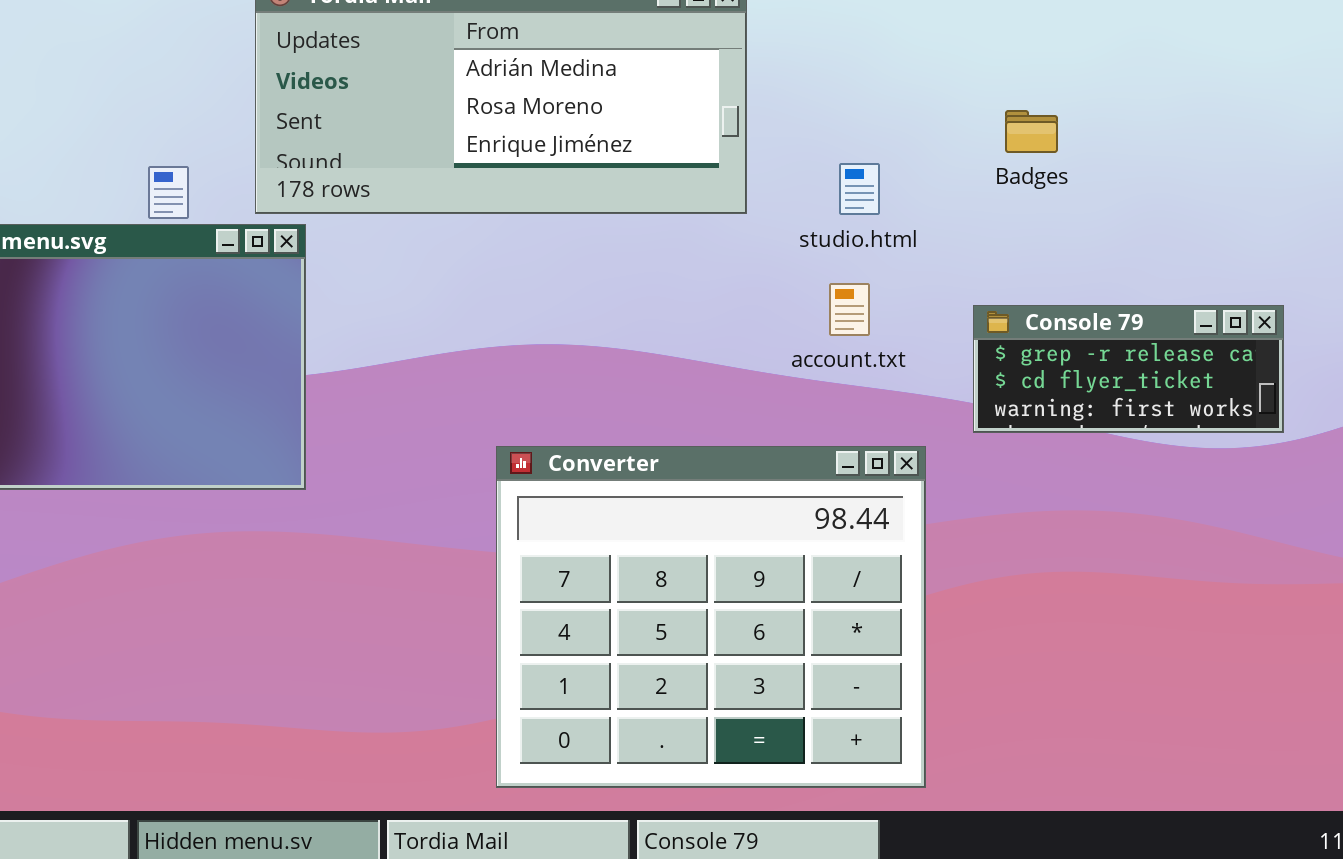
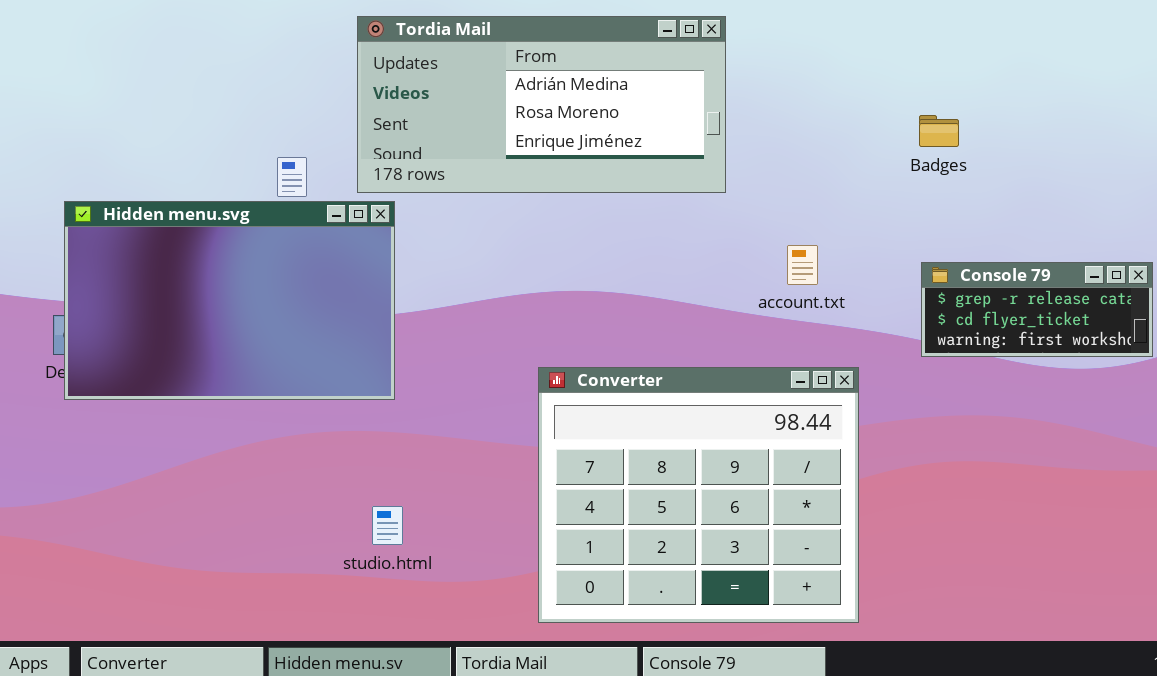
studio.html: [839,163,880,215] -> [372,506,403,545], moved
Console 79: [973,305,1284,433] -> [921,262,1153,357], moved

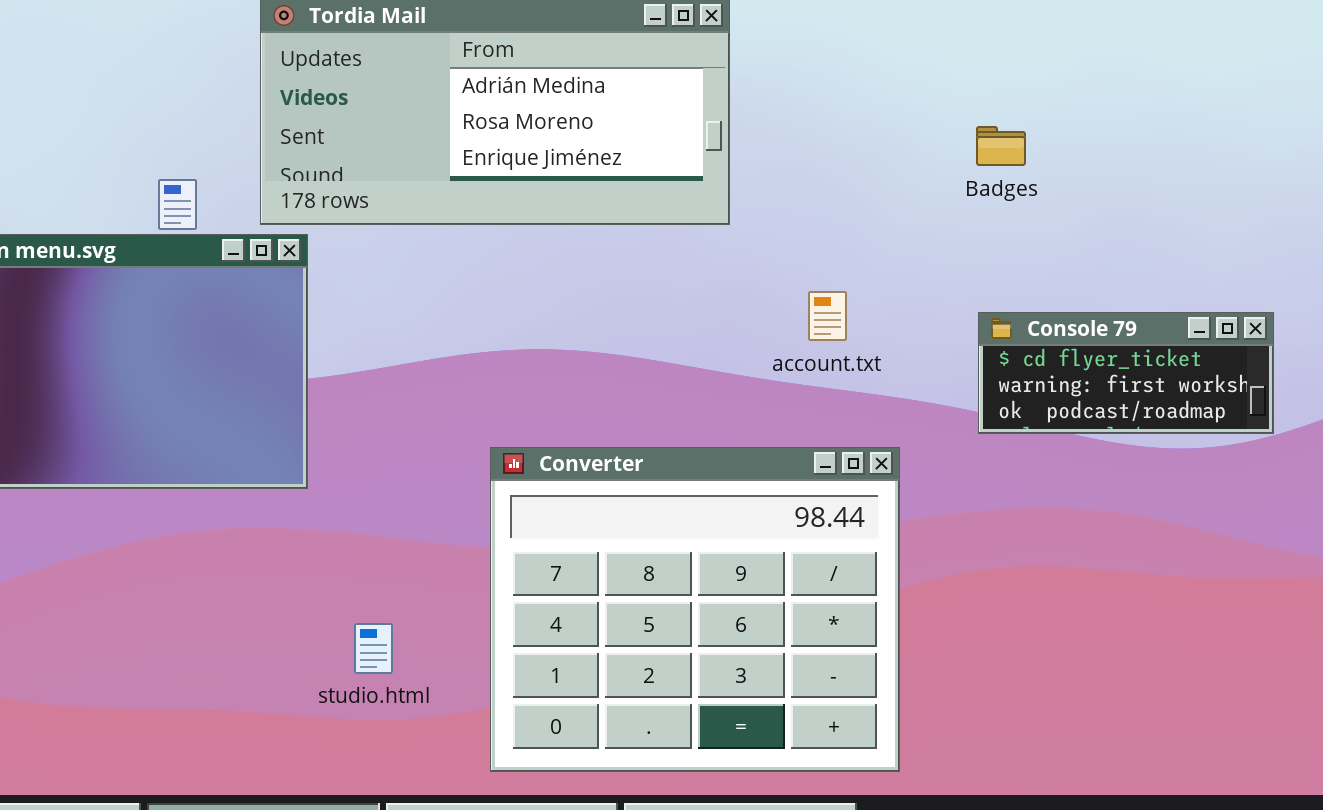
Console 79: [921,262,1153,357] -> [978,312,1274,434], scrolled down 1 row
studio.html: [372,506,403,545] -> [354,623,393,674], moved

